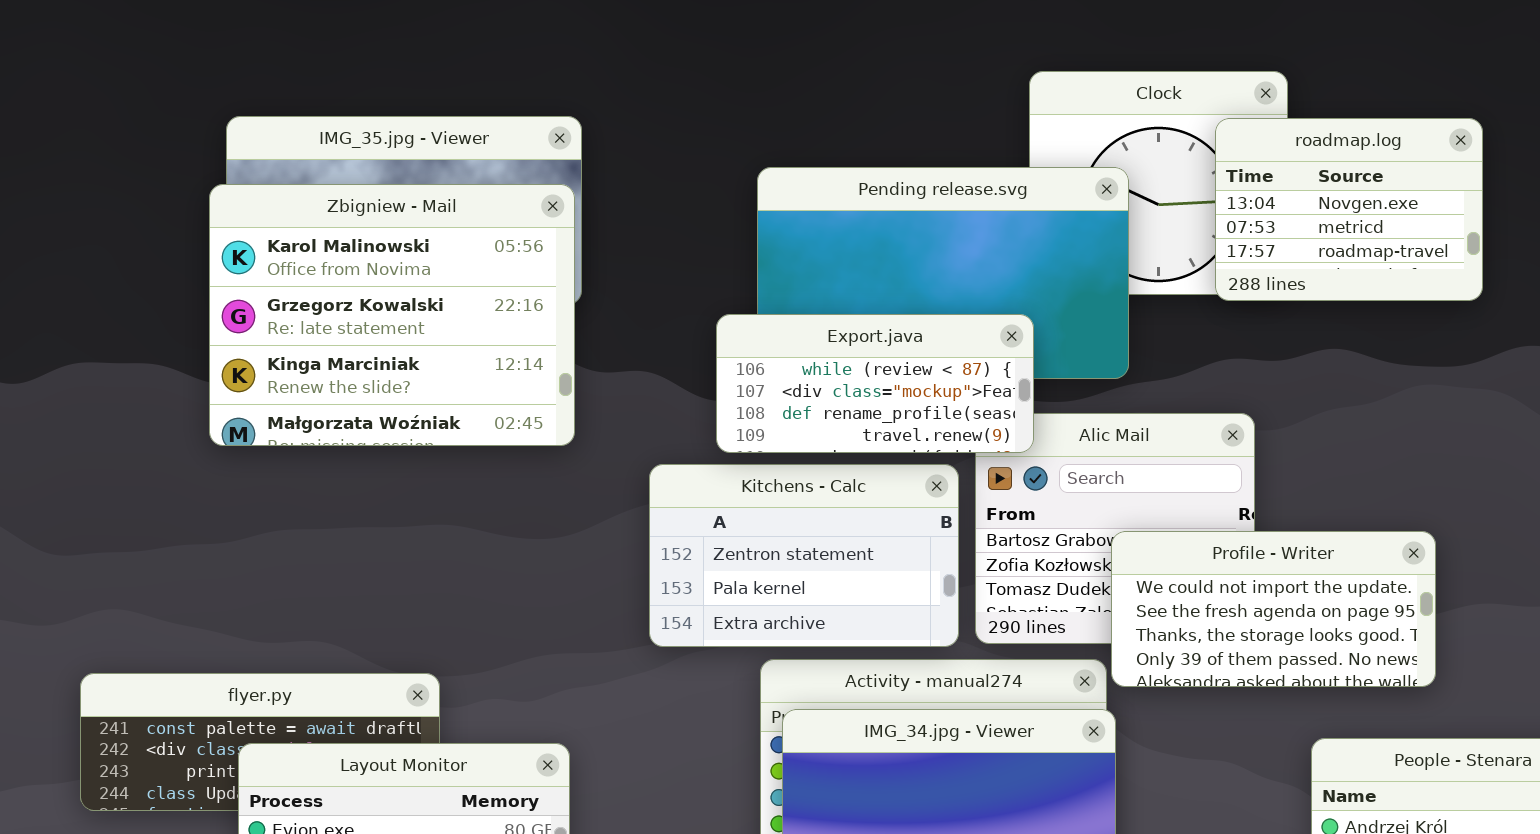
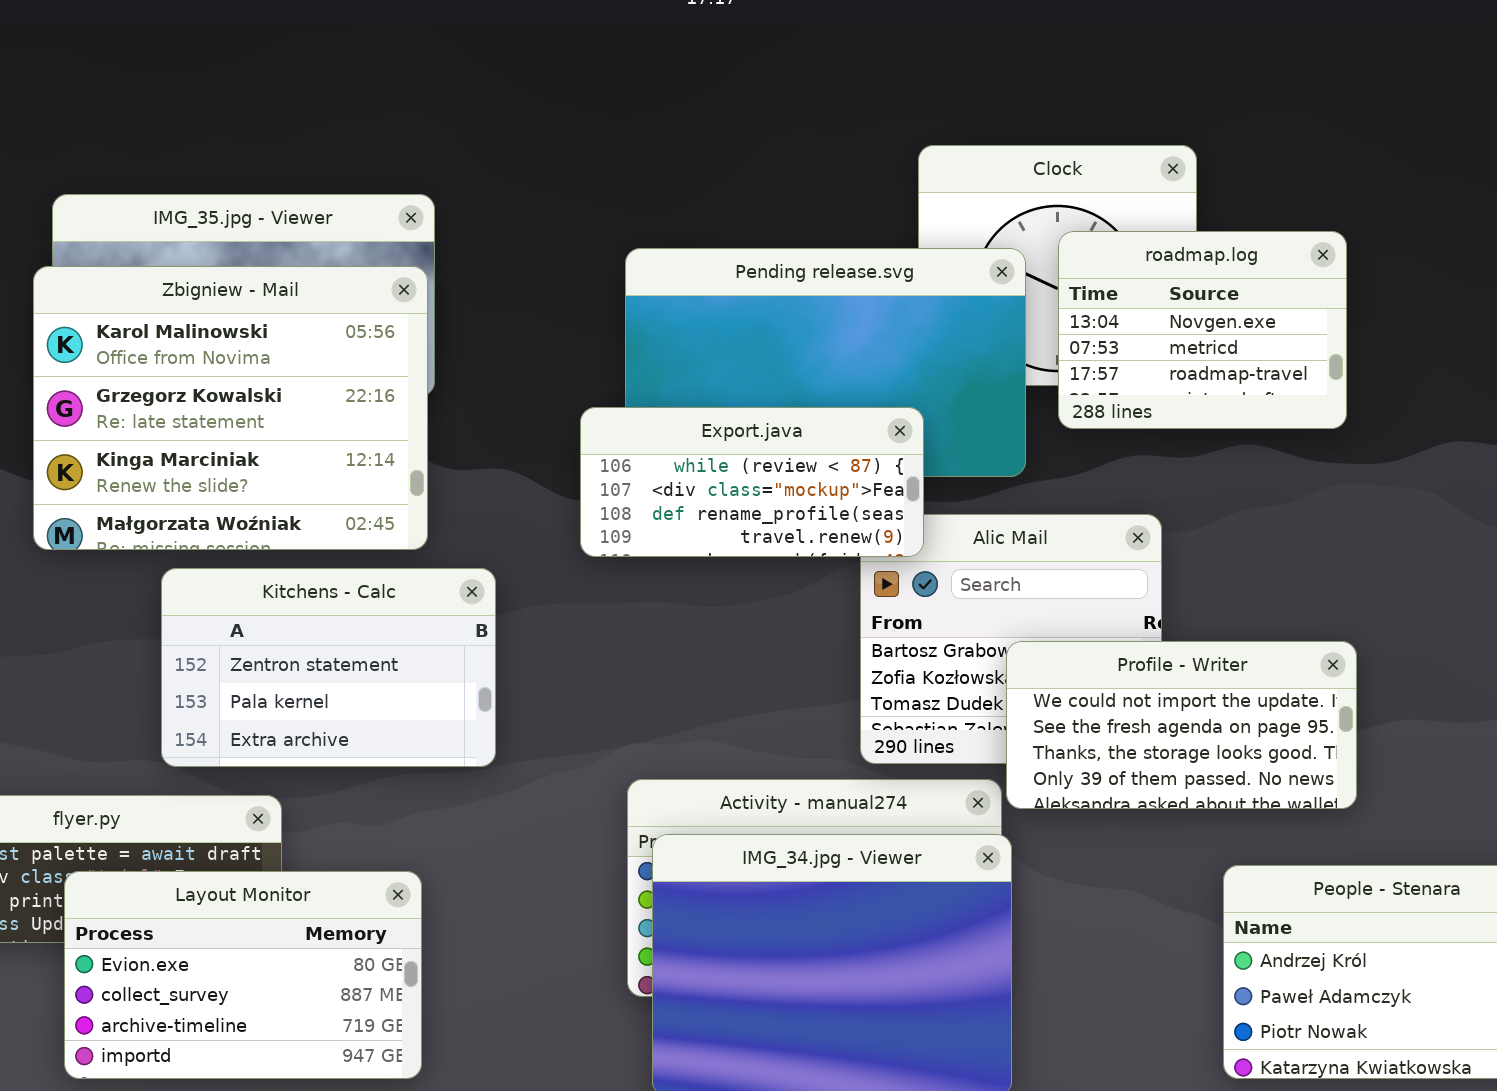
roadmap.log: [1215,118,1483,301] -> [1058,231,1347,429], moved
Kitchens - Calc: [649,464,959,647] -> [161,568,496,767], moved

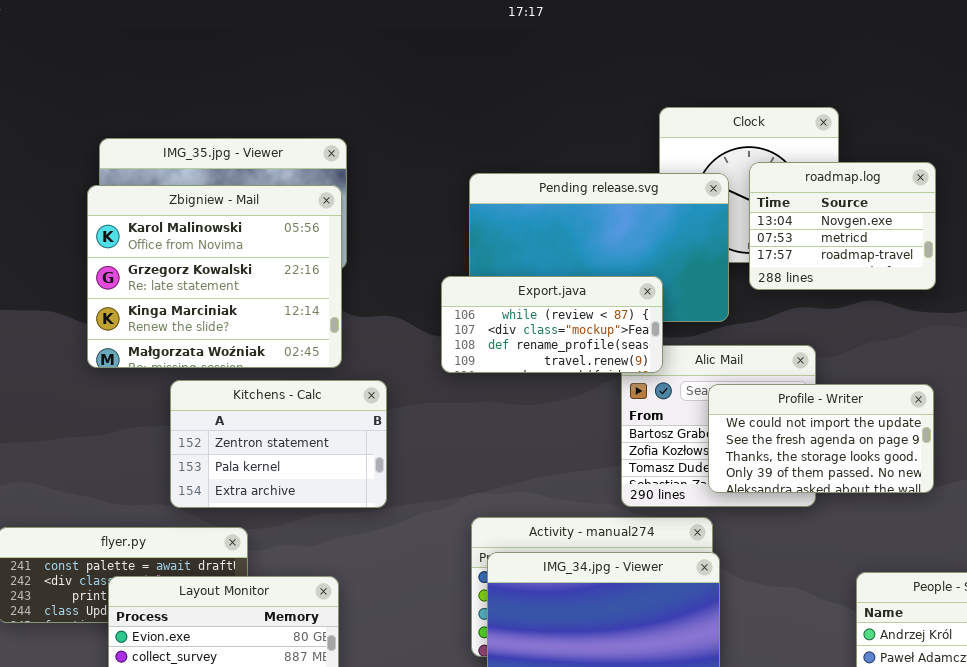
Profile - Writer: [1006,641,1357,809] -> [708,384,934,493], moved

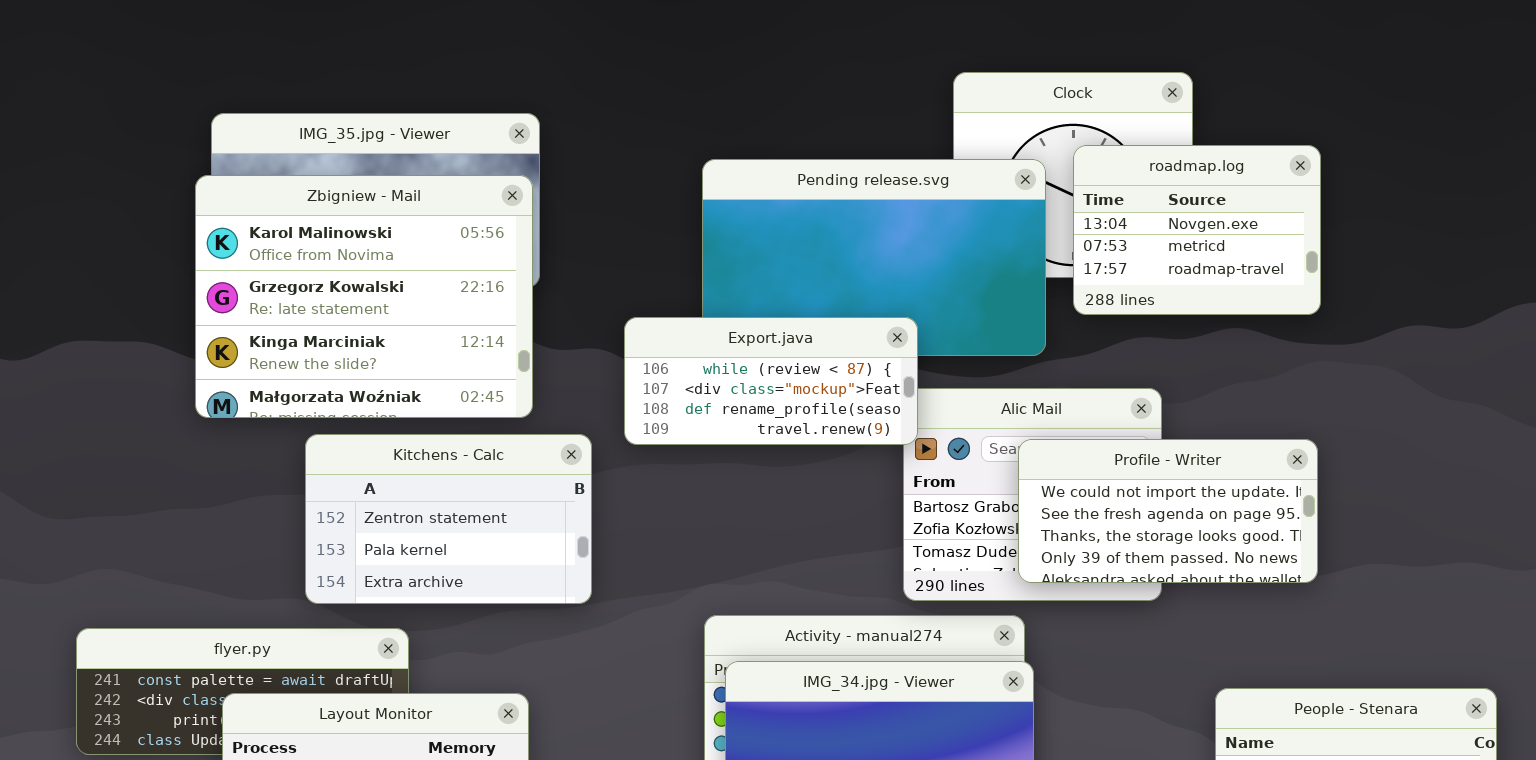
Export.java: [441,276,663,373] -> [624,317,918,445], moved

